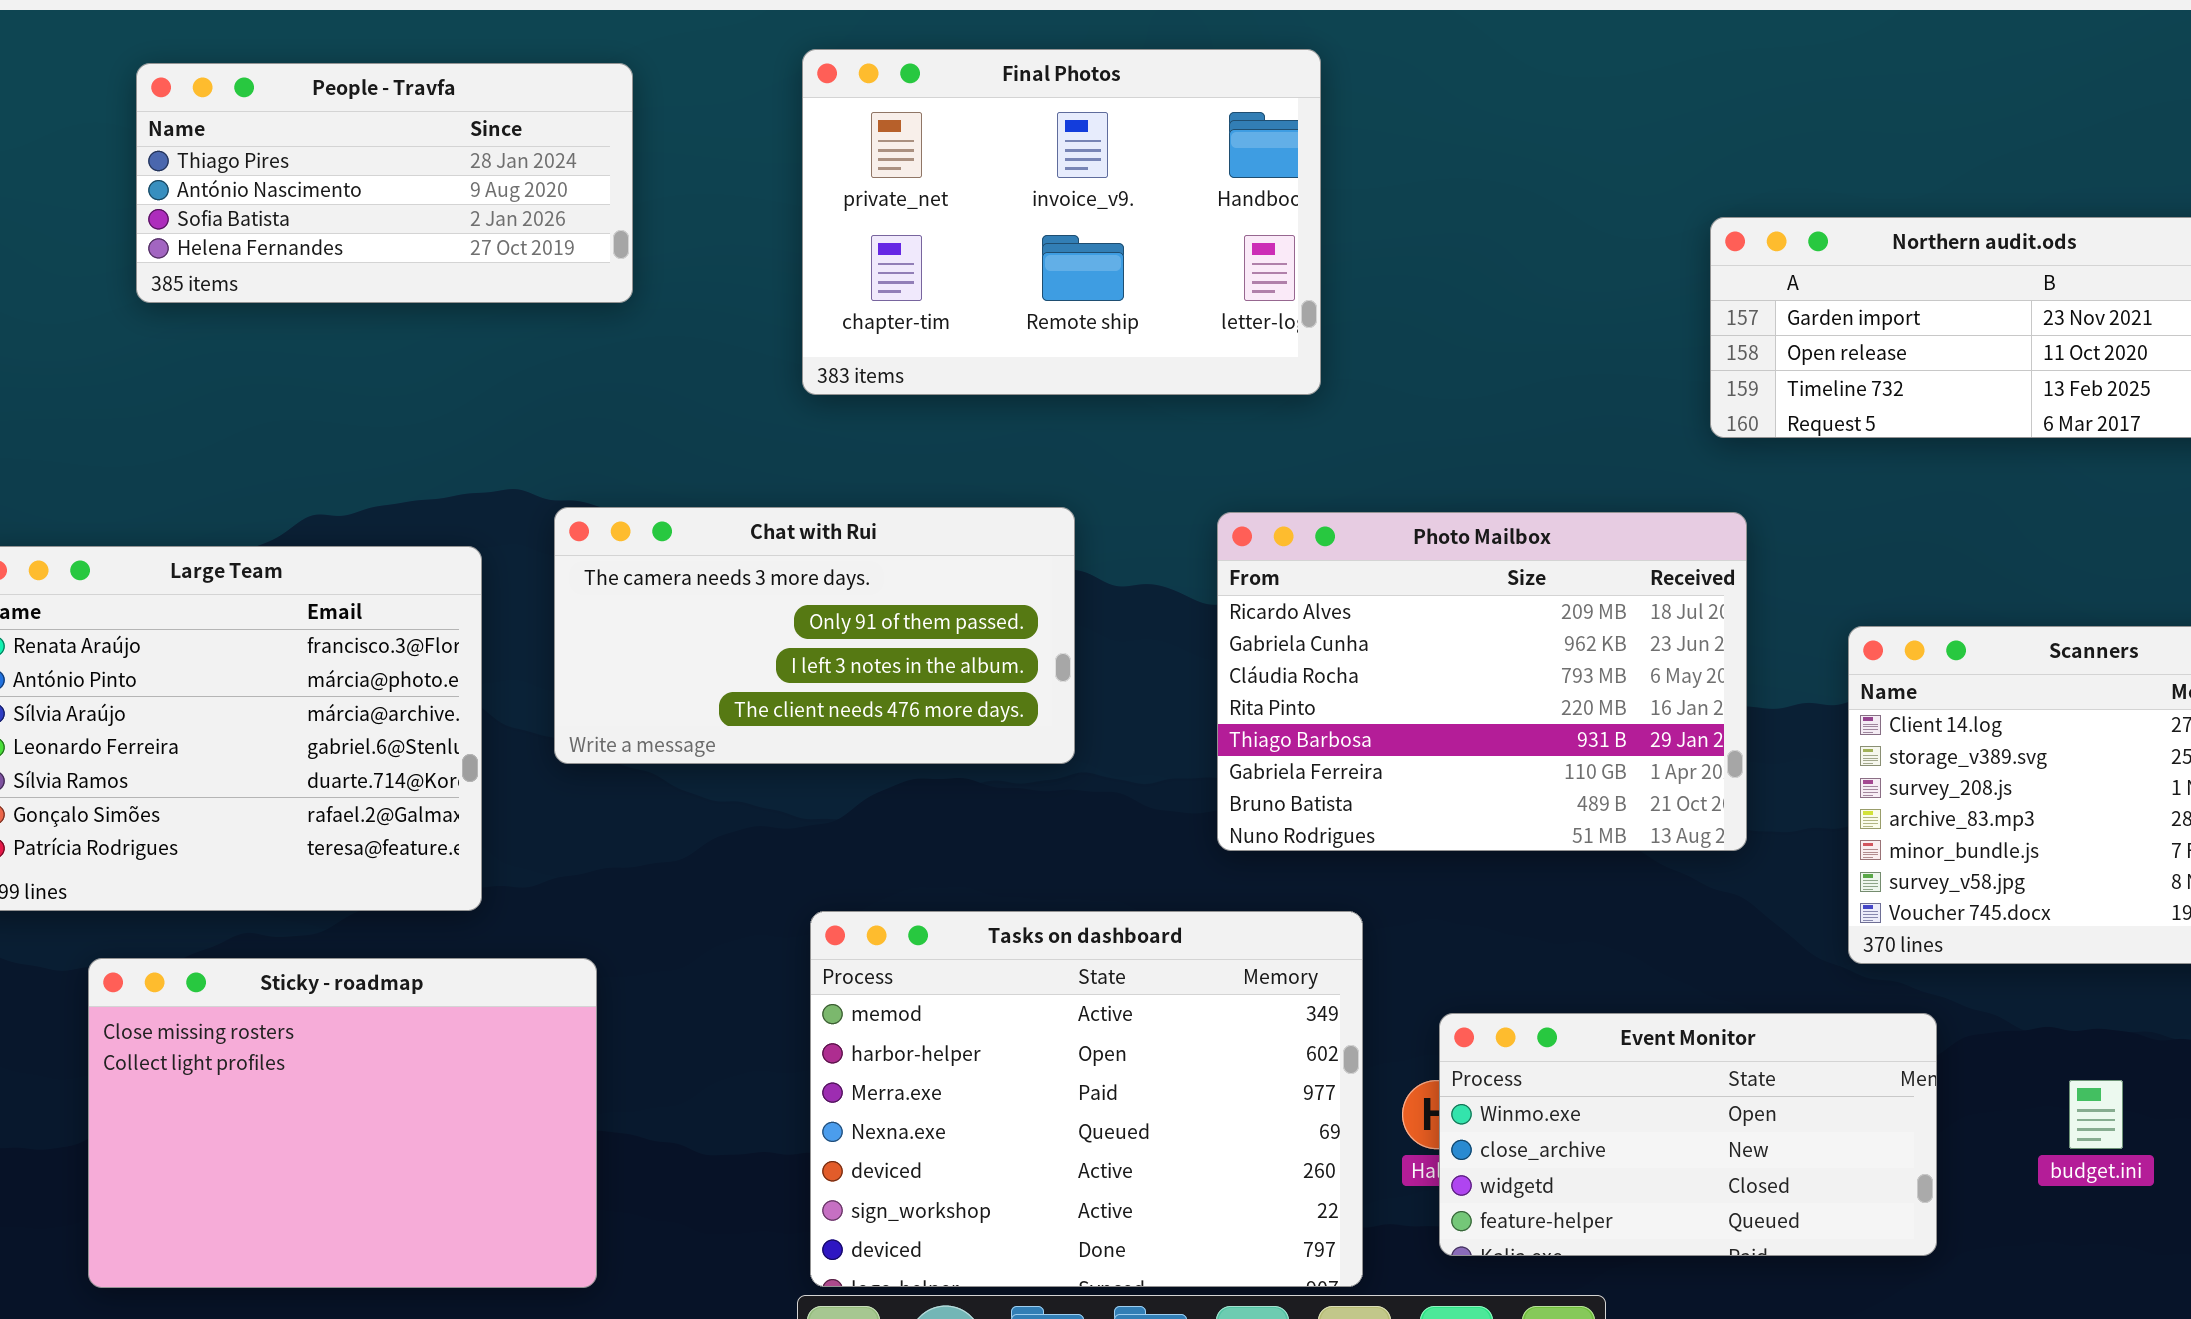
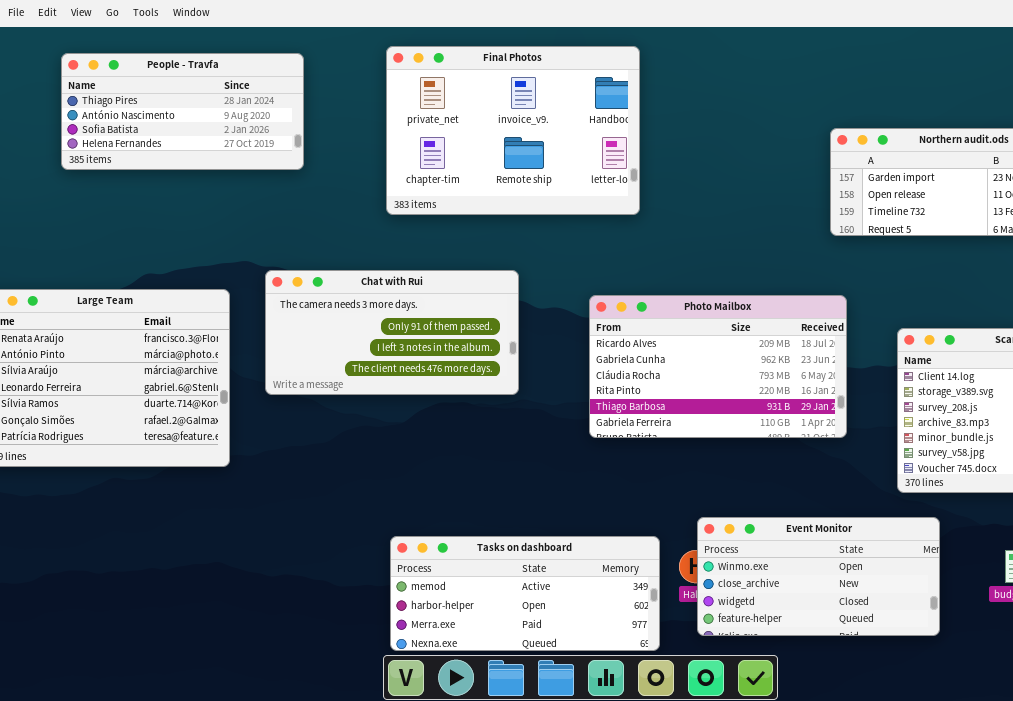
Photo Mailbox: [1217,512,1747,851] -> [589,295,847,438], resized
Tasks on dashboard: [810,911,1363,1287] -> [390,536,660,651], resized
Sticky - roadmap: [88,958,597,1288] -> none, closed

